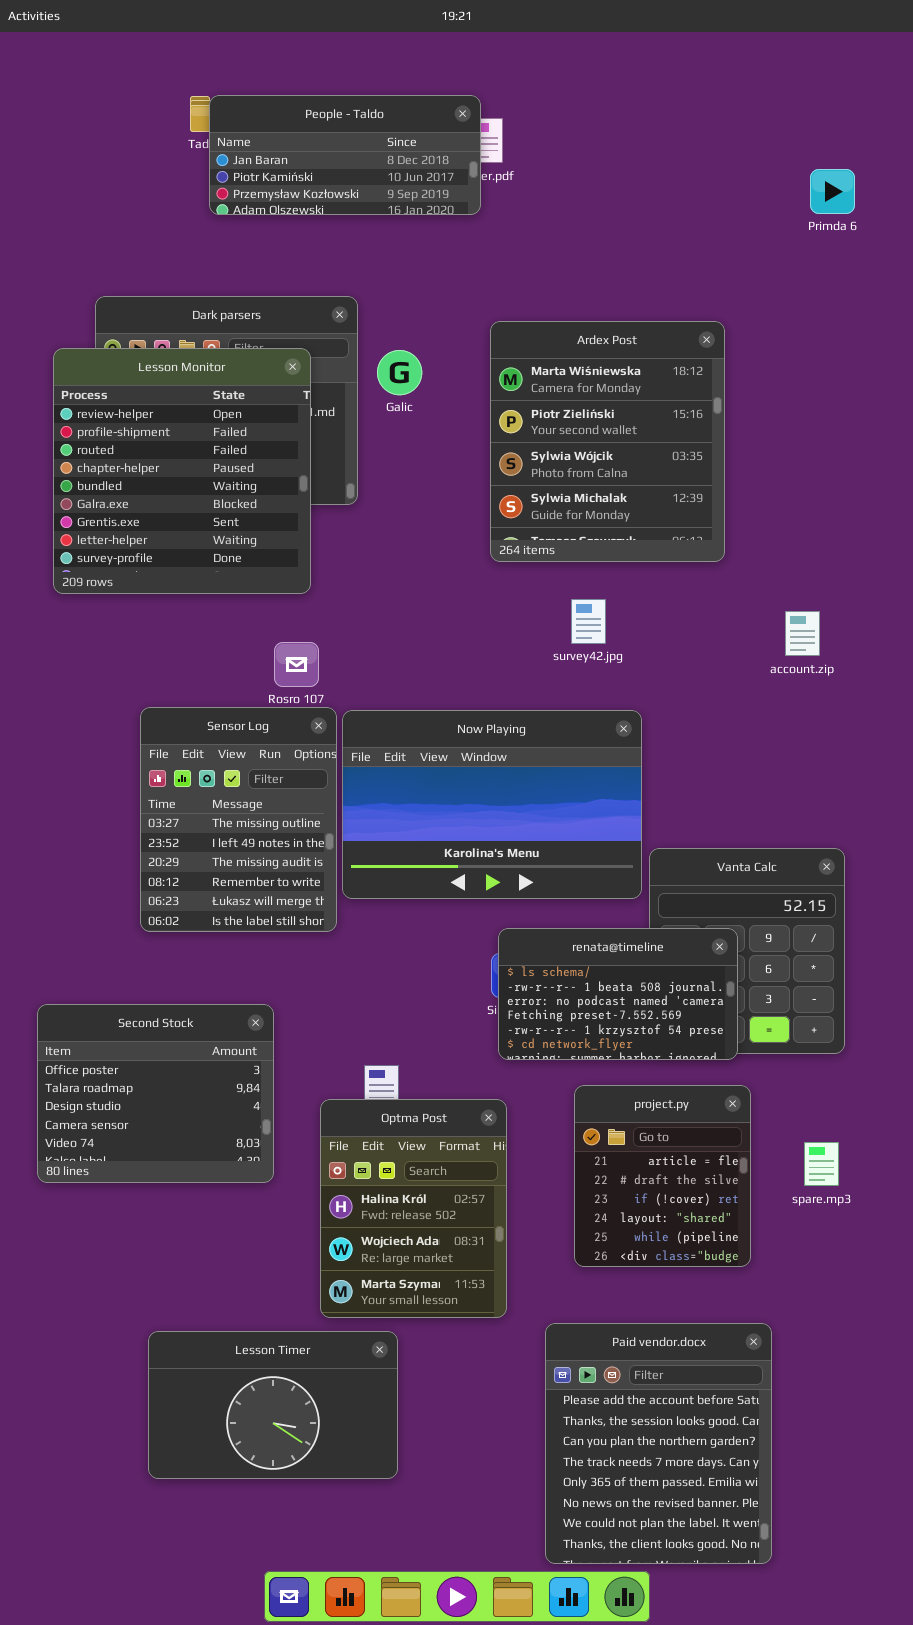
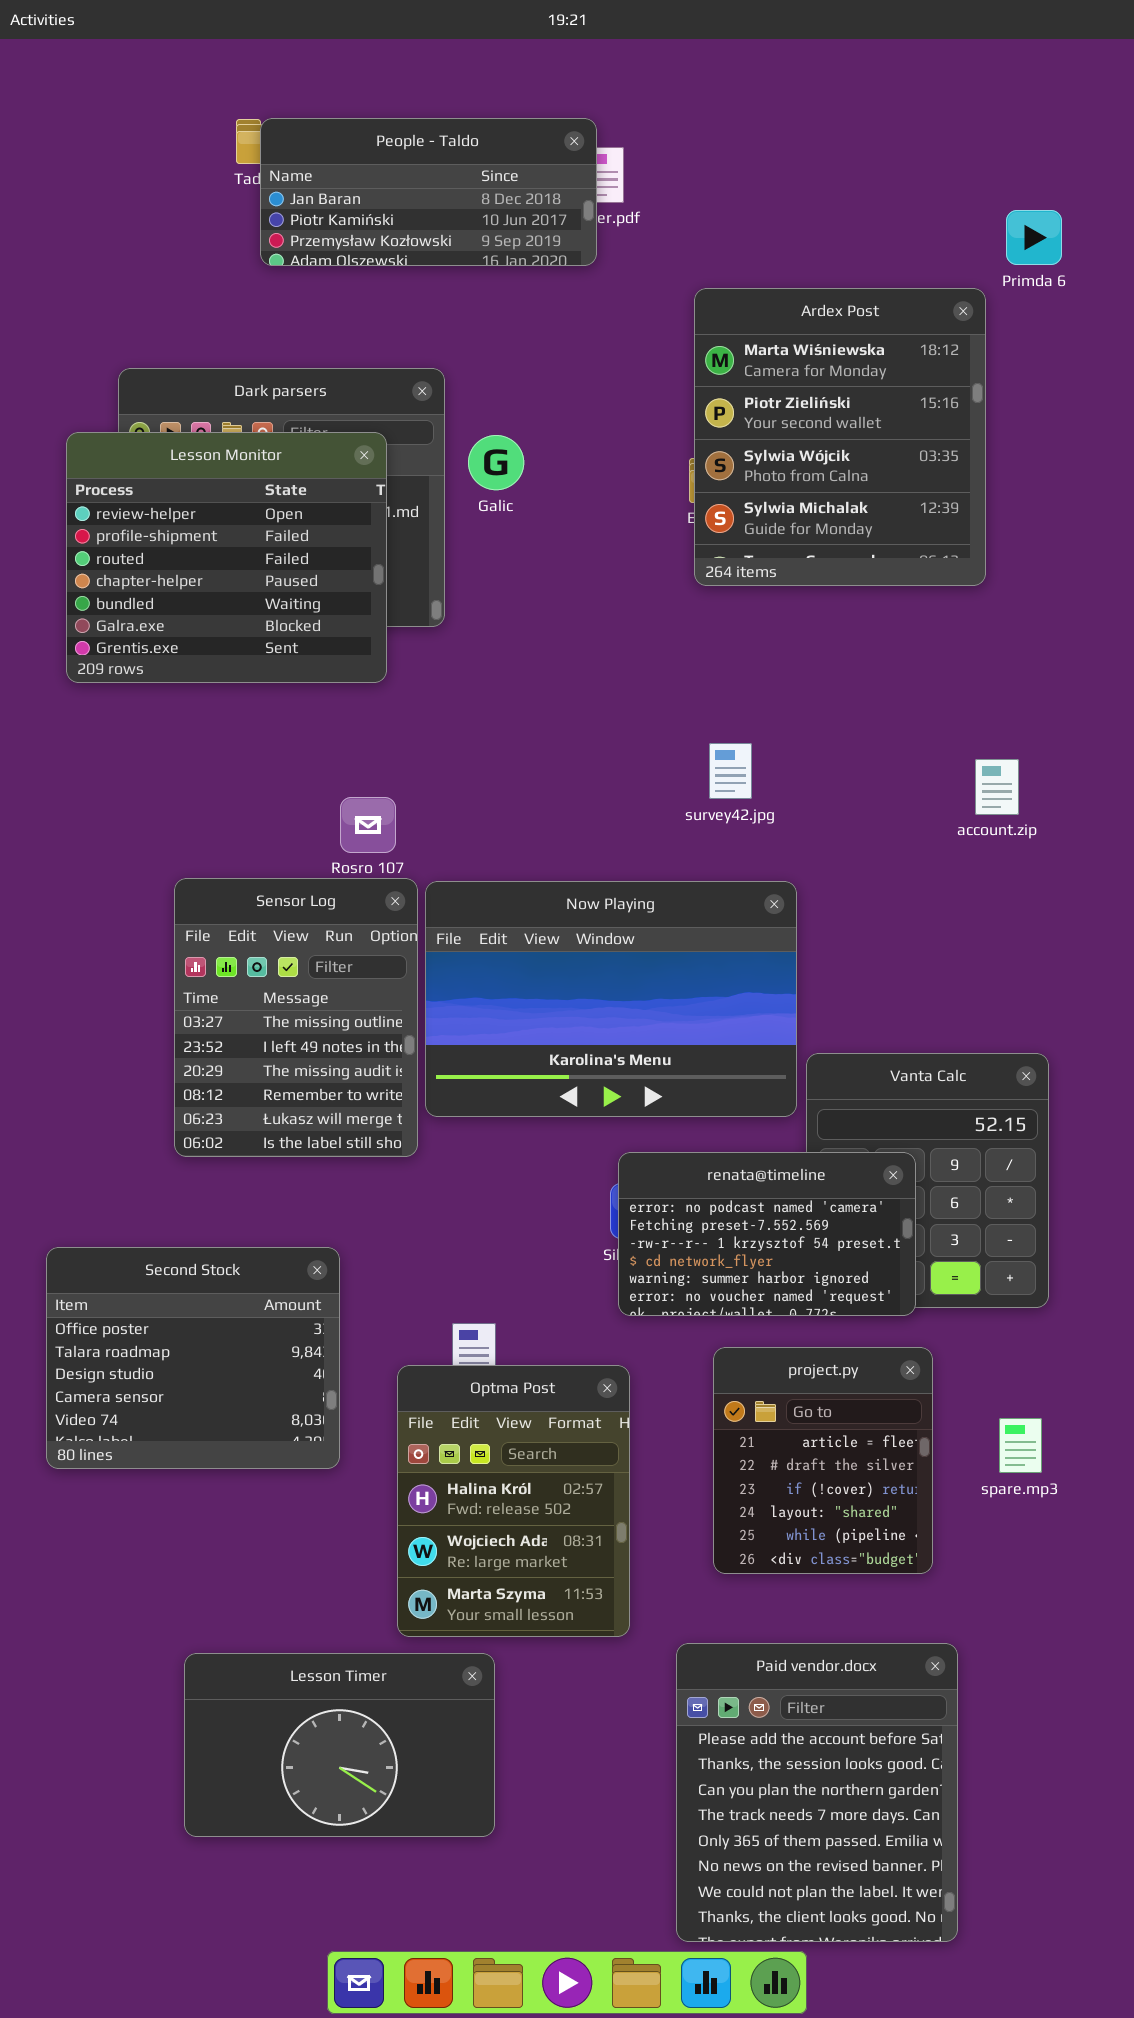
Ardex Post: [490,321,725,562] -> [694,288,986,586], moved
Lesson Monitor: [53,348,311,594] -> [66,432,387,683], resized
renata@timeline: [498,928,738,1060] -> [618,1152,916,1316], scrolled down 2 rows

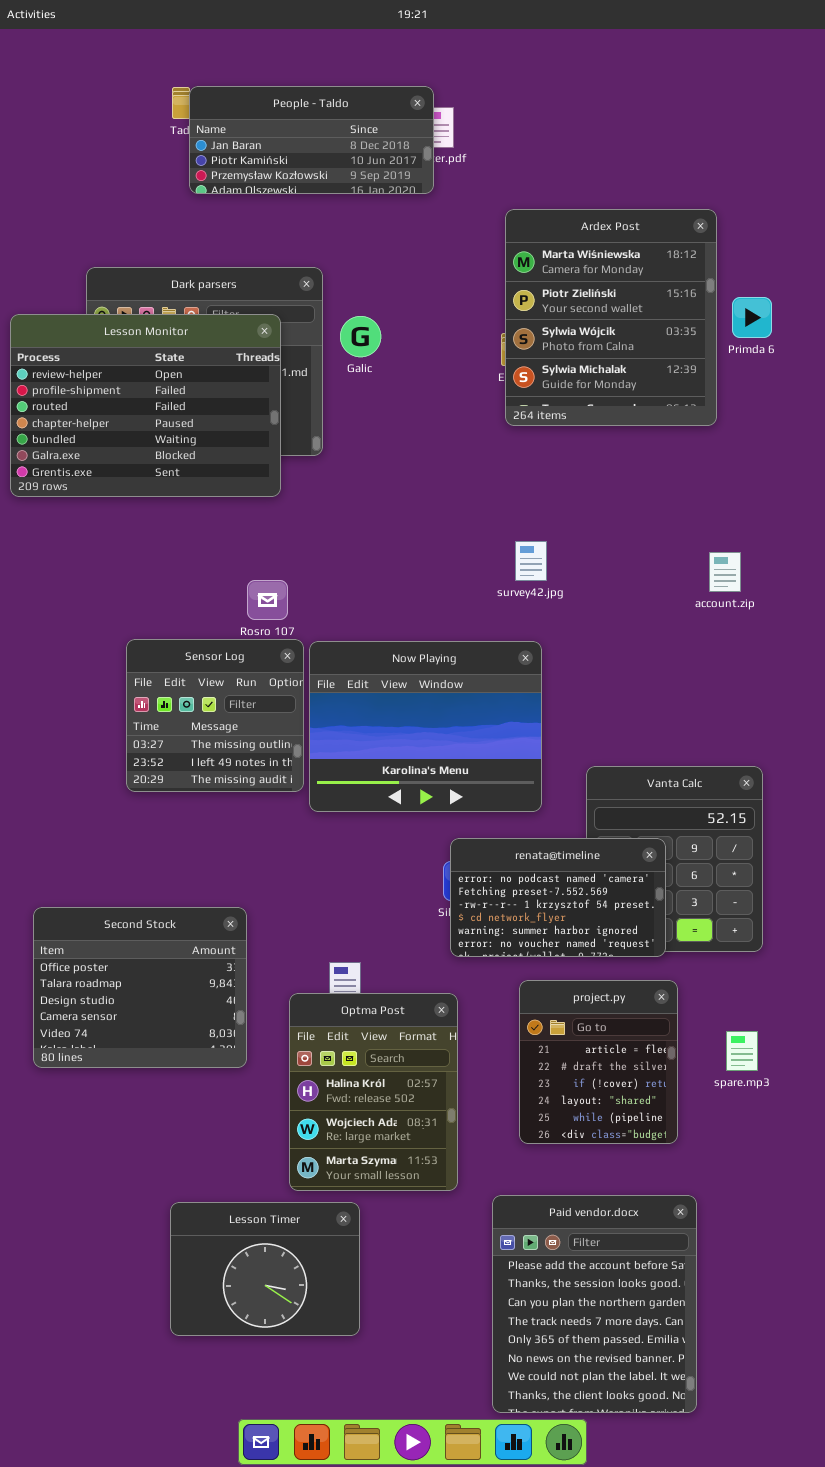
Primda 6: [1006,210,1062,265] -> [732,297,772,338], moved
Lesson Monitor: [66,432,387,683] -> [10,314,281,497], resized
Sensor Log: [174,878,418,1157] -> [126,639,304,792], resized
Now Playing: [425,881,797,1117] -> [309,641,542,812], resized
Lesson Timer: [184,1653,495,1837] -> [170,1202,360,1336], resized

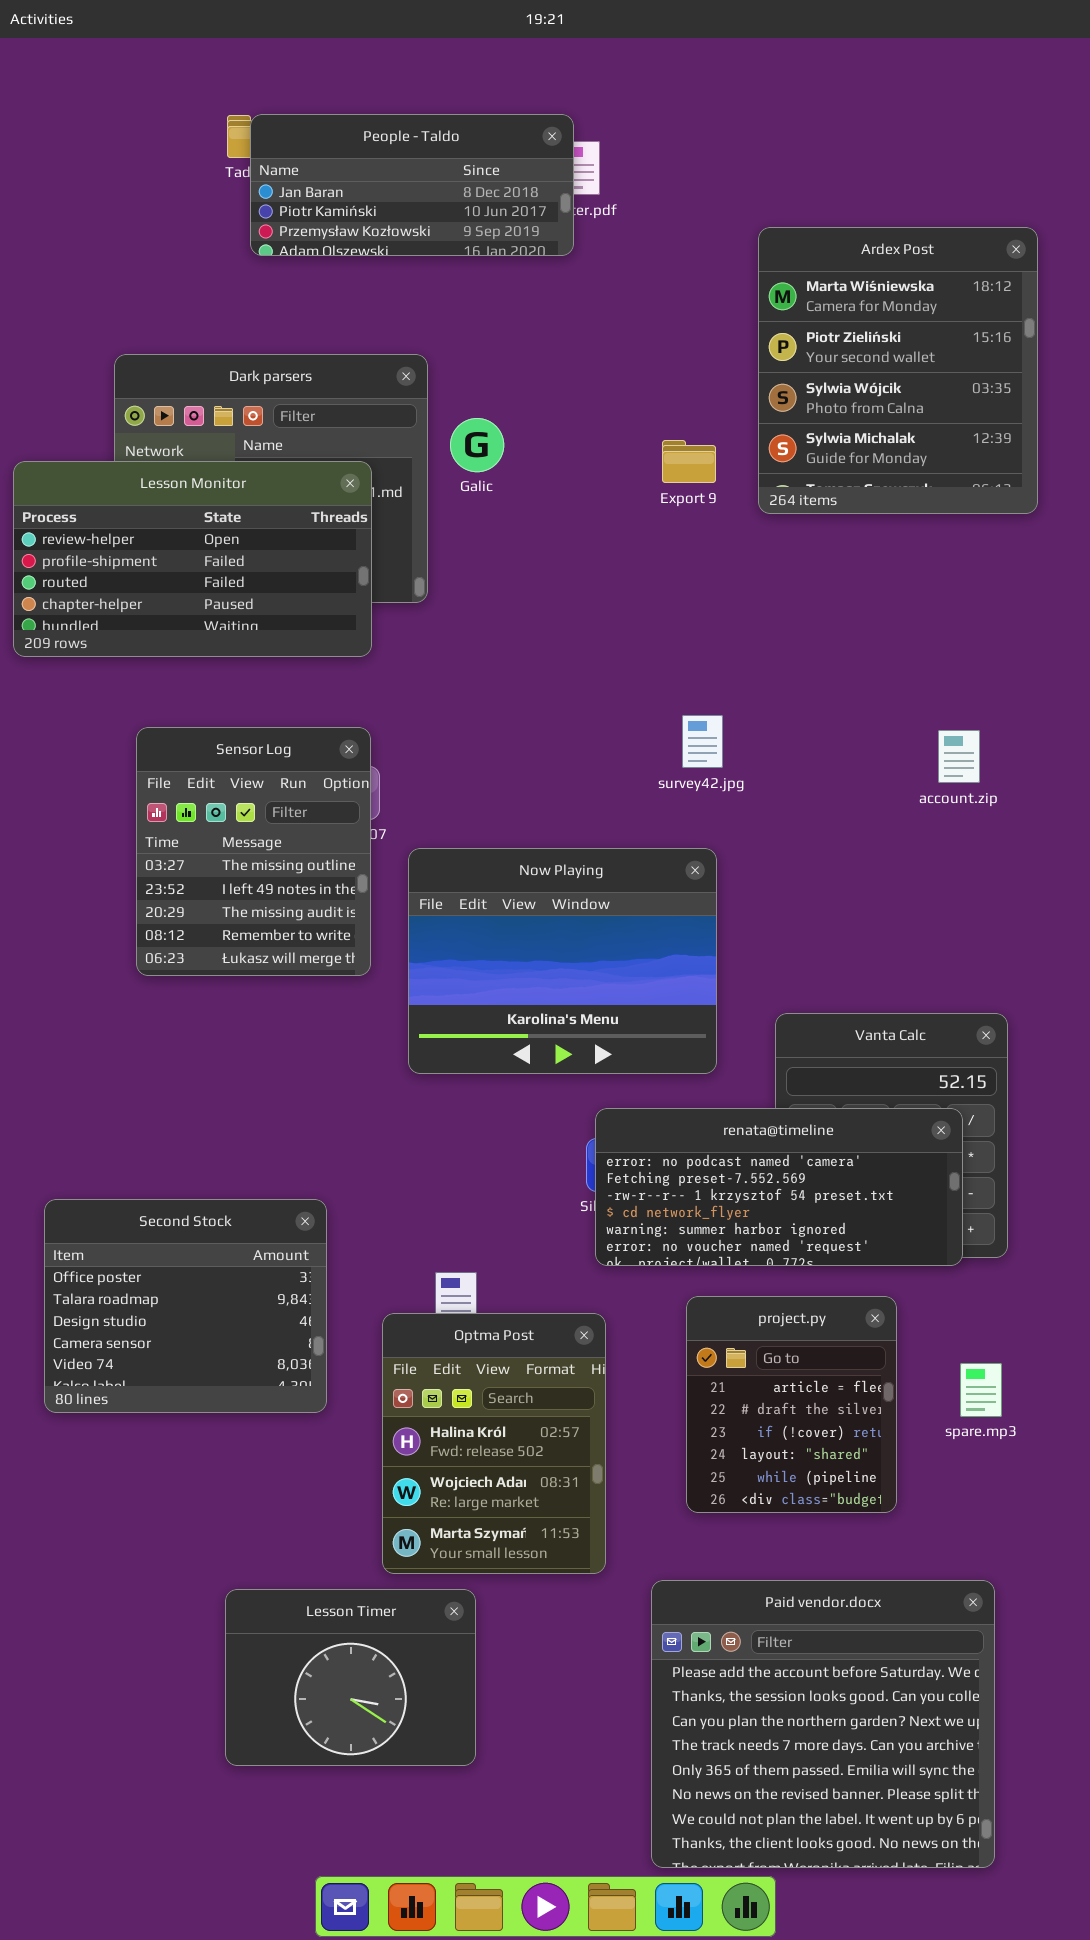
Ardex Post: [505,209,717,426] -> [758,227,1038,514], moved
Lesson Monitor: [10,314,281,497] -> [13,461,372,657], resized
Sensor Log: [126,639,304,792] -> [136,727,371,976], moved, resized
renata@timeline: [450,838,666,957] -> [595,1108,963,1266], resized
Paid vendor.docx: [492,1195,697,1413] -> [651,1580,995,1868], resized

